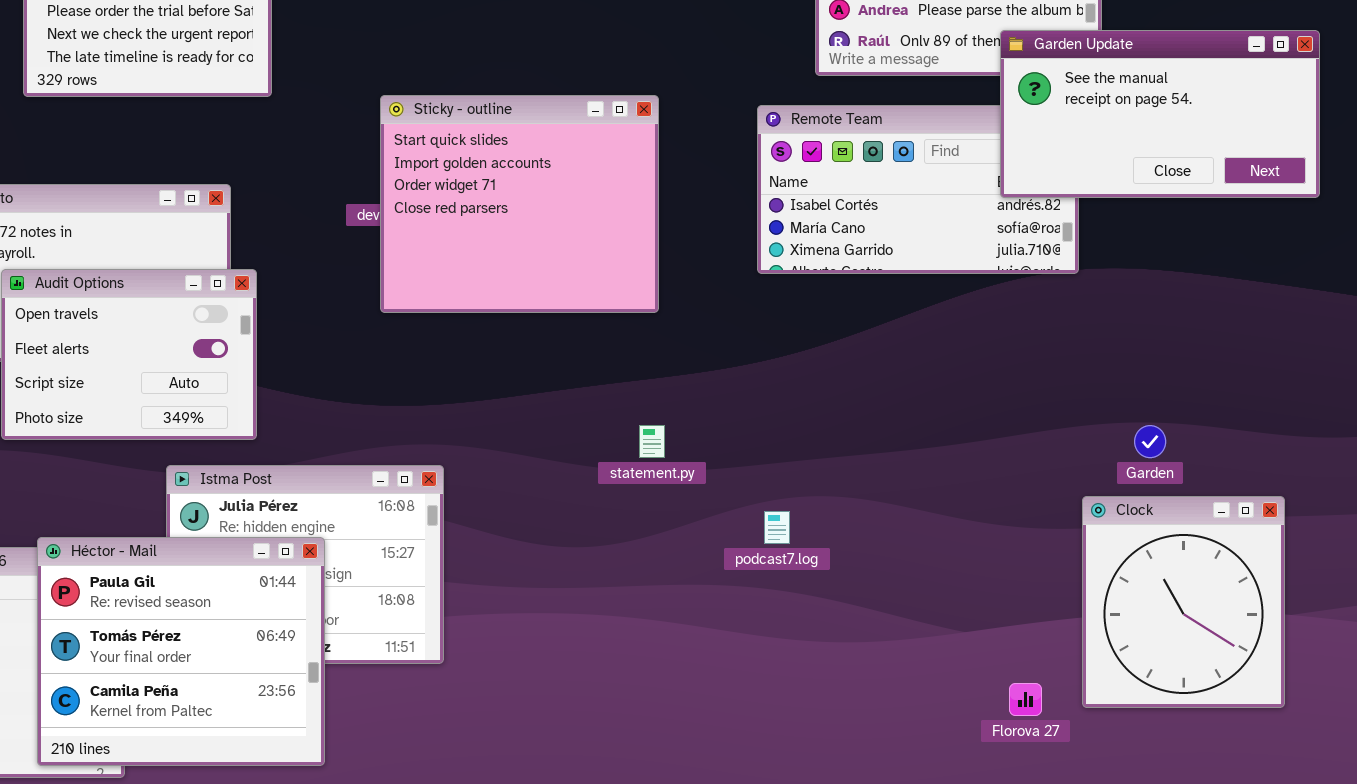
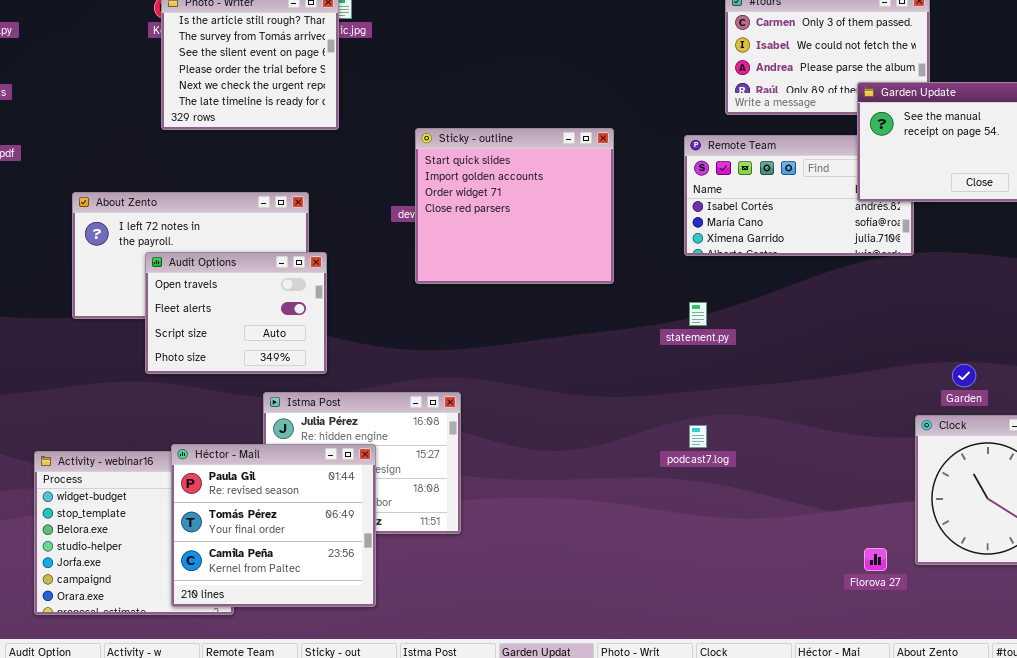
statement.py: [639,425,665,458] -> [689,302,707,326], moved

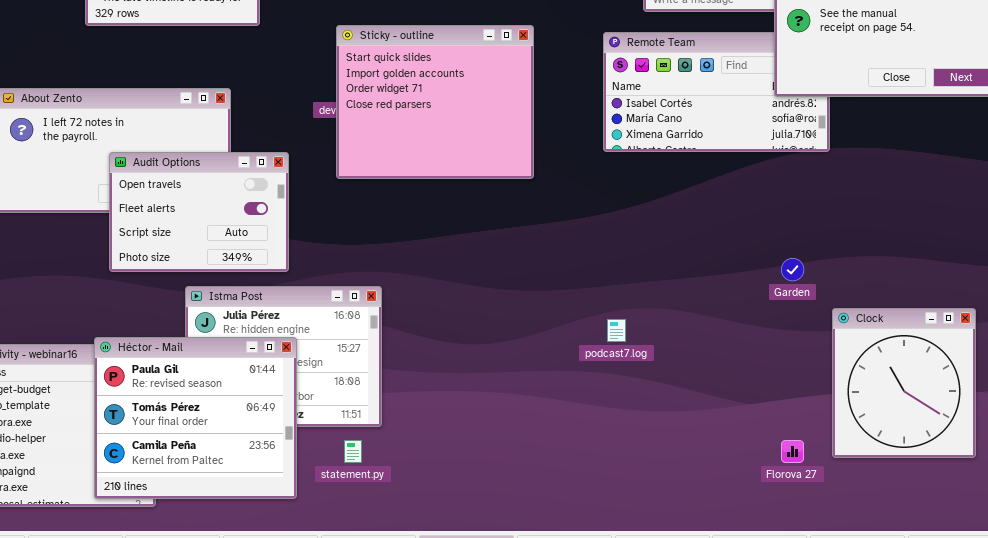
Audit Options: [145,252,327,374] -> [109,152,289,272], moved
statement.py: [689,302,707,326] -> [344,440,362,463], moved
Garden: [952,364,976,387] -> [781,258,804,281], moved

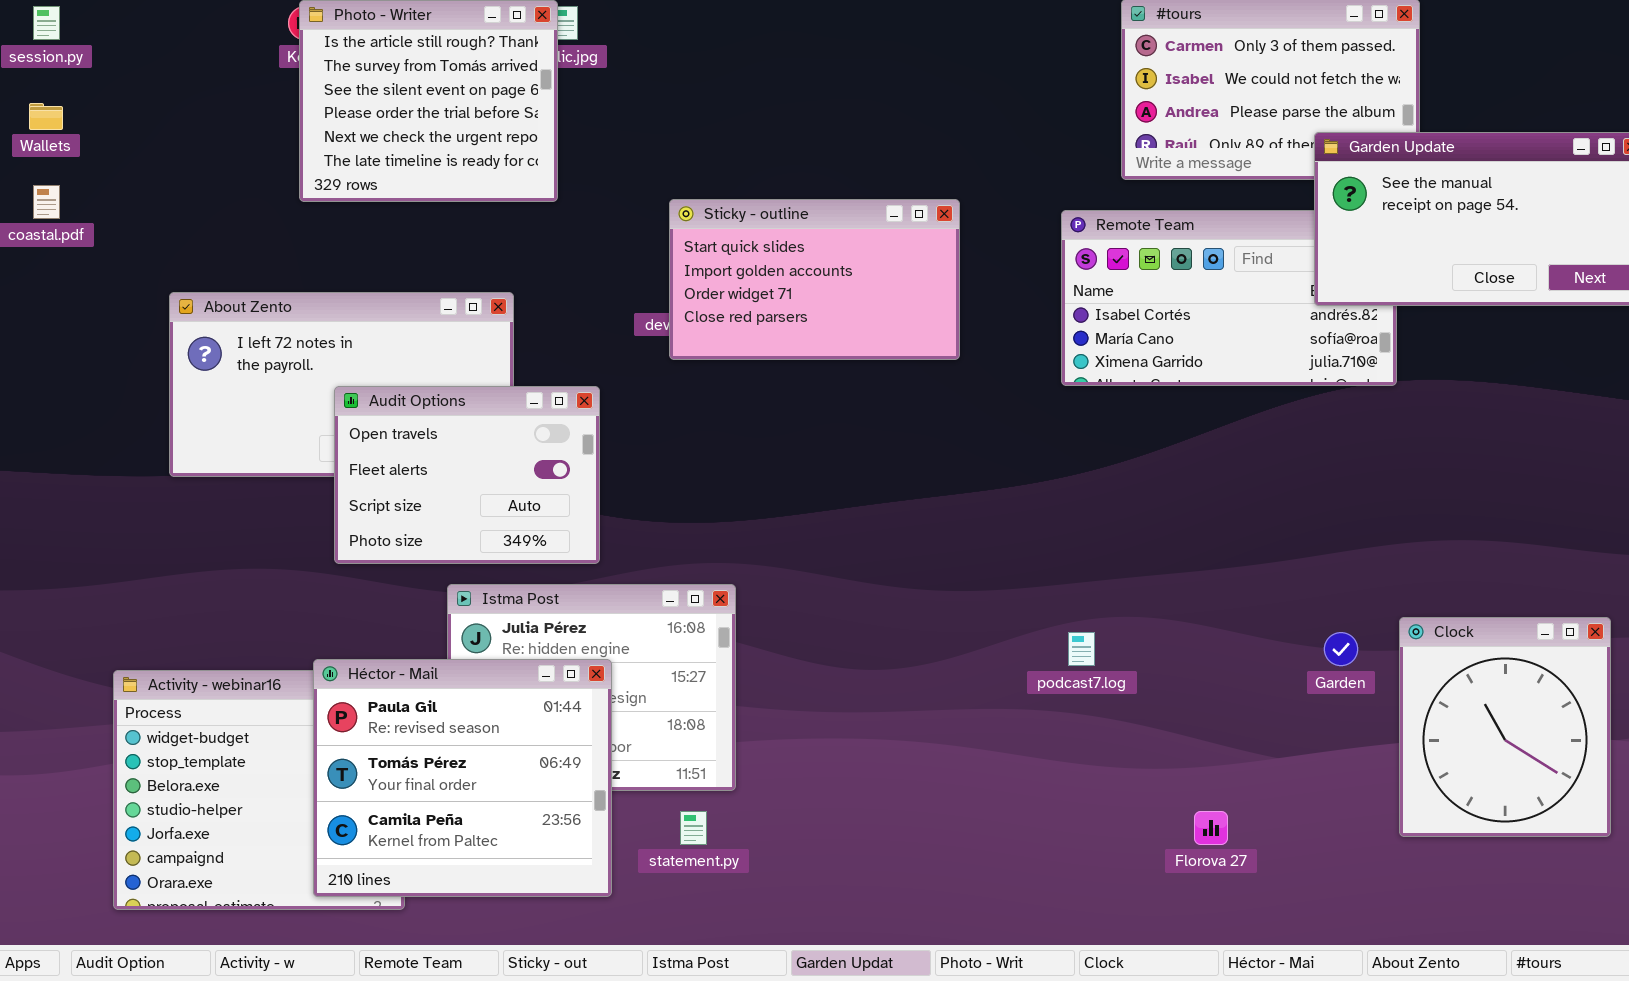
Sticky - outline: [336,25,534,179] -> [669,199,960,360], resized
Garden: [781,258,804,281] -> [1324,632,1358,666], moved
Florova 27: [781,440,804,463] -> [1194,811,1228,845], moved

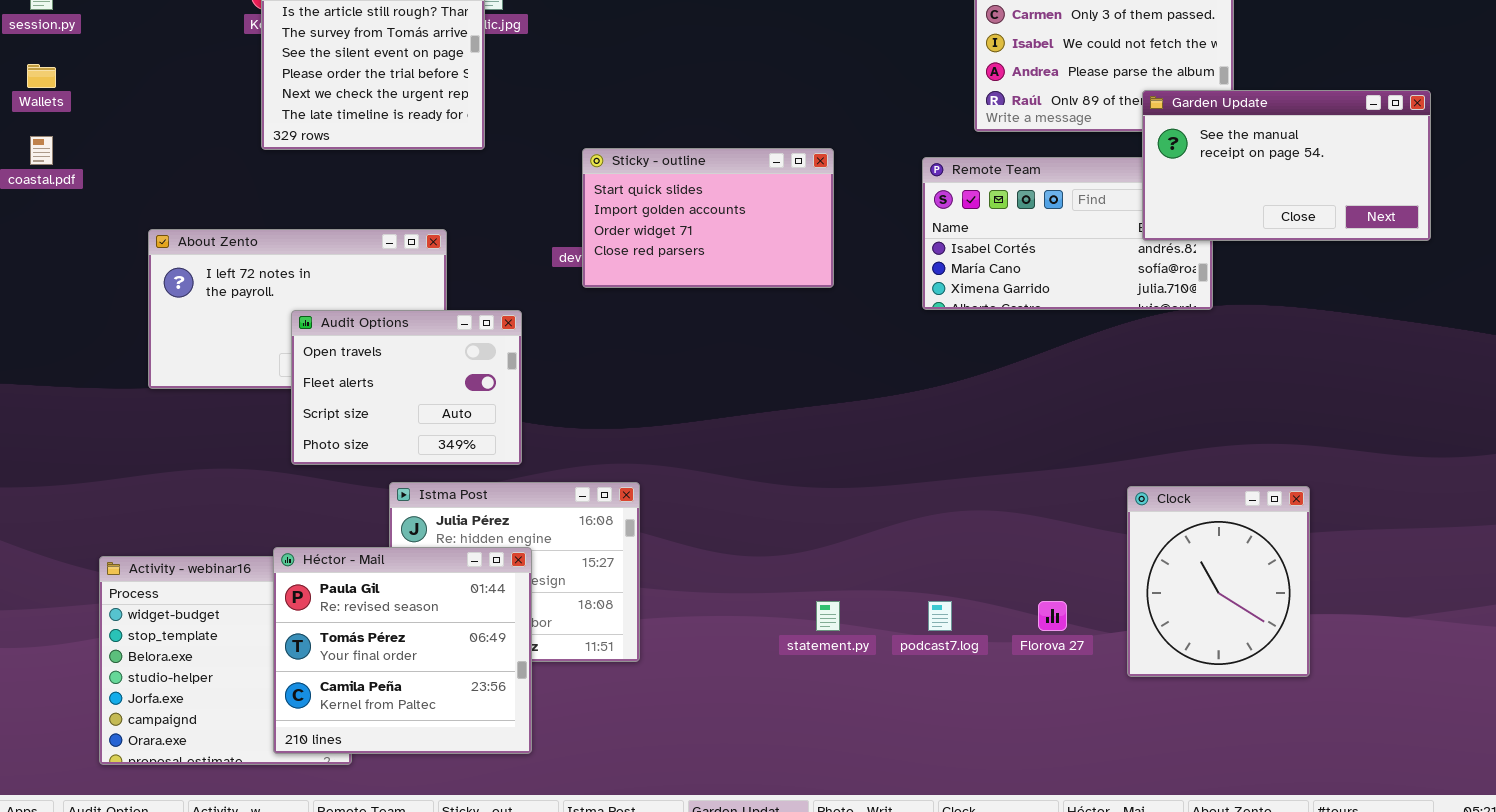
Clock: [1399,617,1611,837] -> [1127,486,1310,677], moved
podcast7.log: [1068,632,1095,666] -> [928,601,952,631], moved
statement.py: [680,811,707,845] -> [816,601,840,631], moved
Florova 27: [1194,811,1228,845] -> [1038,601,1067,631], moved

